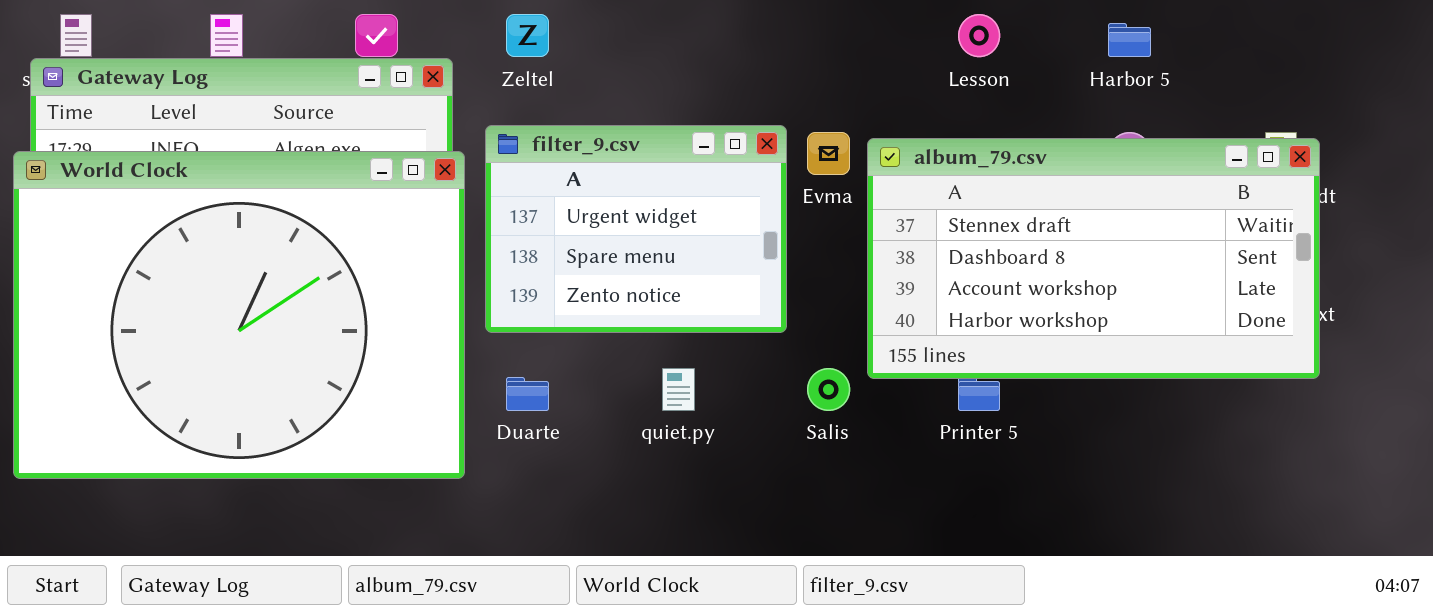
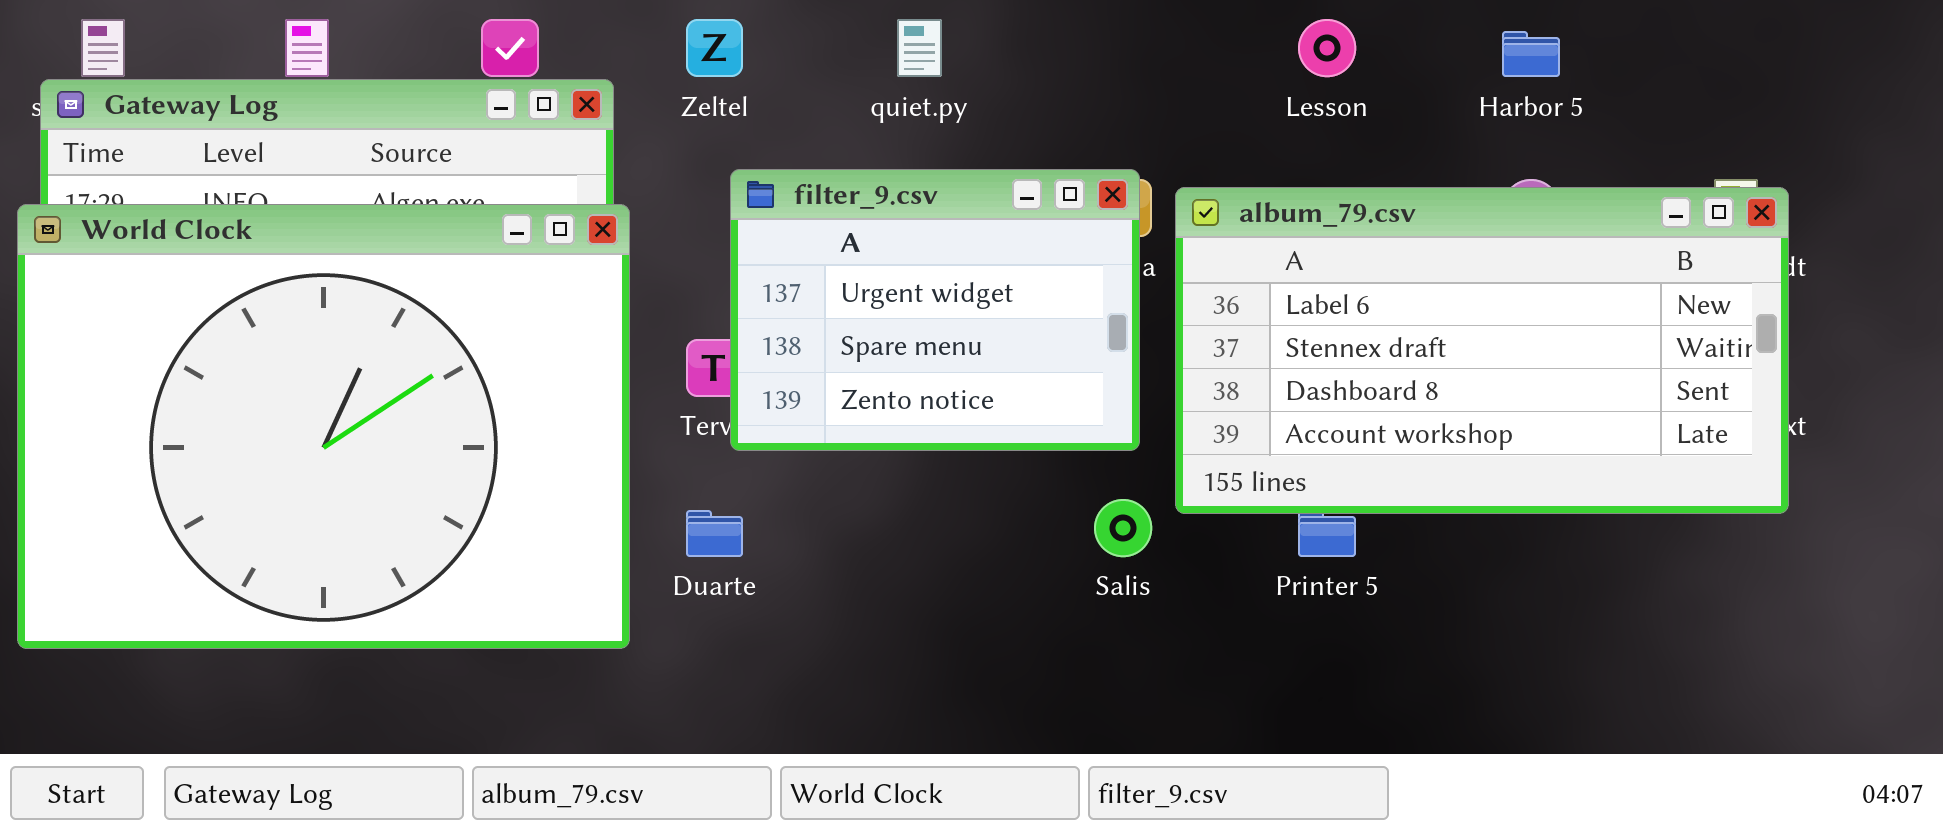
filter_9.csv: [485,125,787,333] -> [730,169,1140,451], moved
album_79.csv: [867,138,1320,379] -> [1175,187,1789,514], scrolled up 1 row
quiet.py: [662,368,695,411] -> [897,19,942,77], moved

